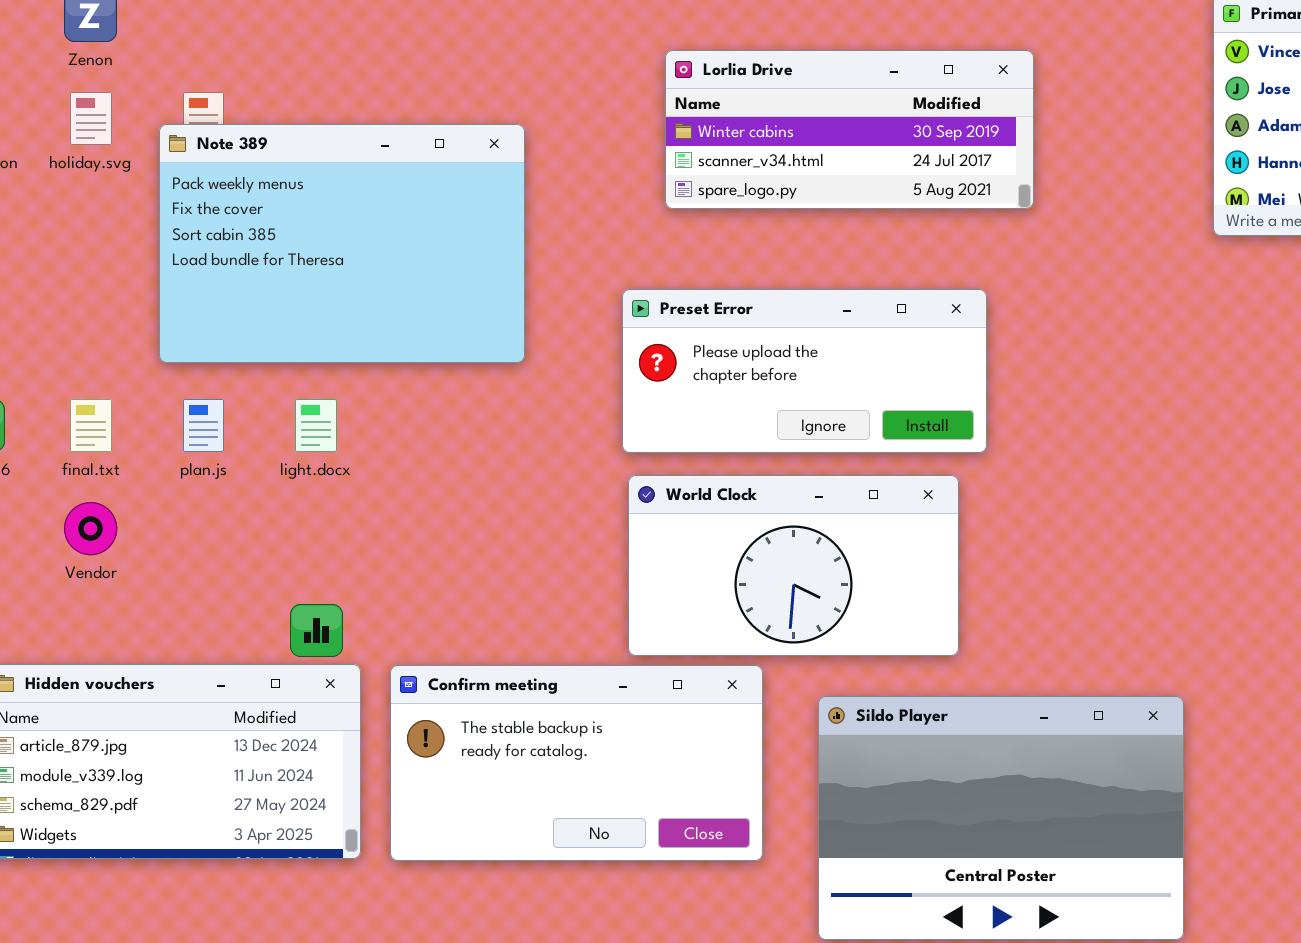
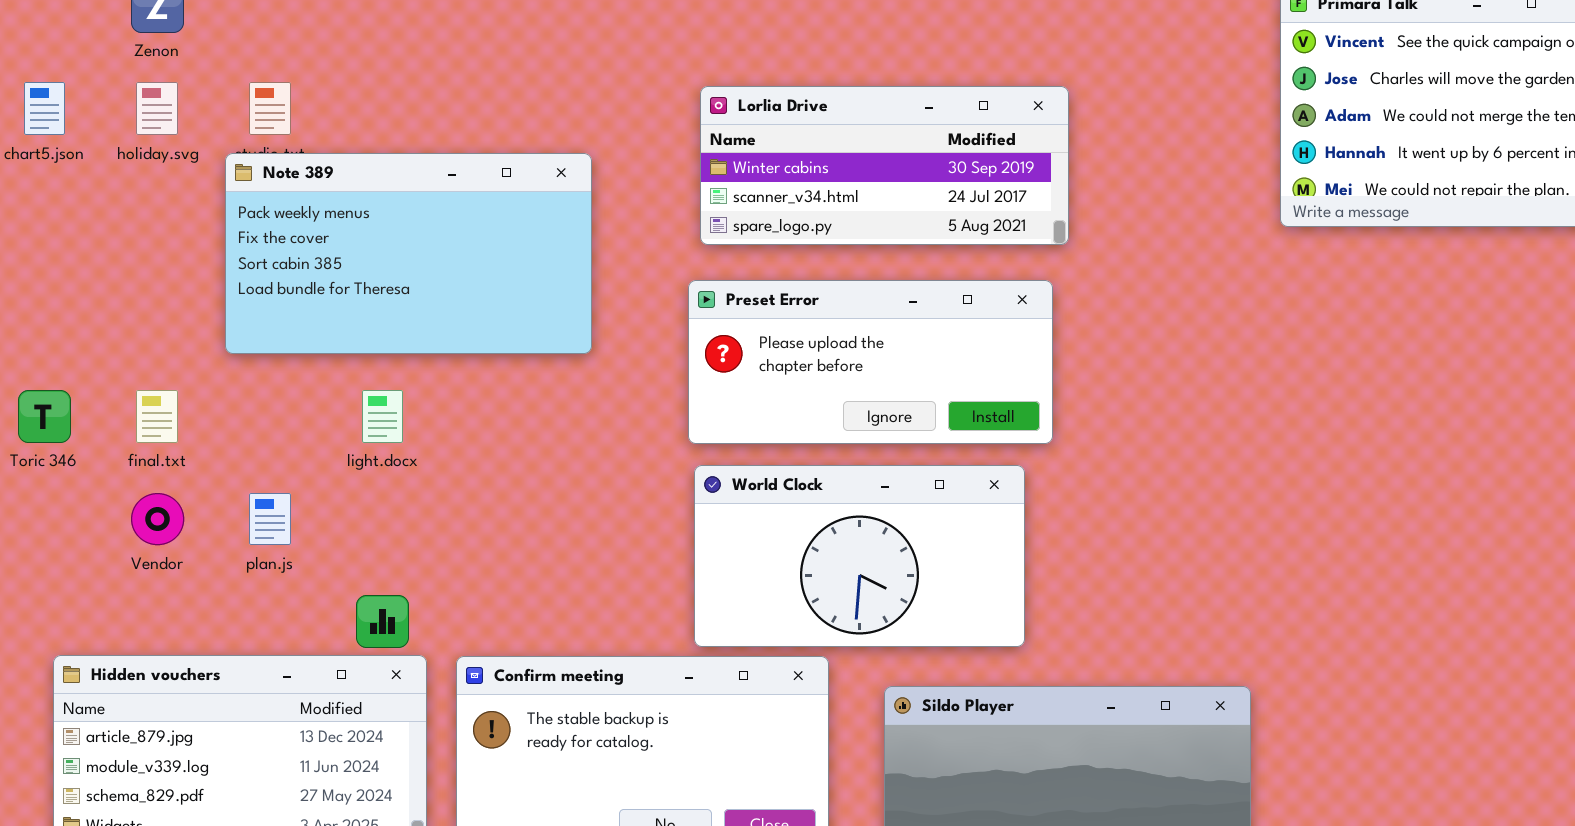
Lorlia Drive: [665,50,1034,209] -> [700,86,1069,245], moved
Note 389: [159,124,525,363] -> [225,153,592,354], resized
plan.js: [183,399,224,452] -> [249,493,291,545], moved

